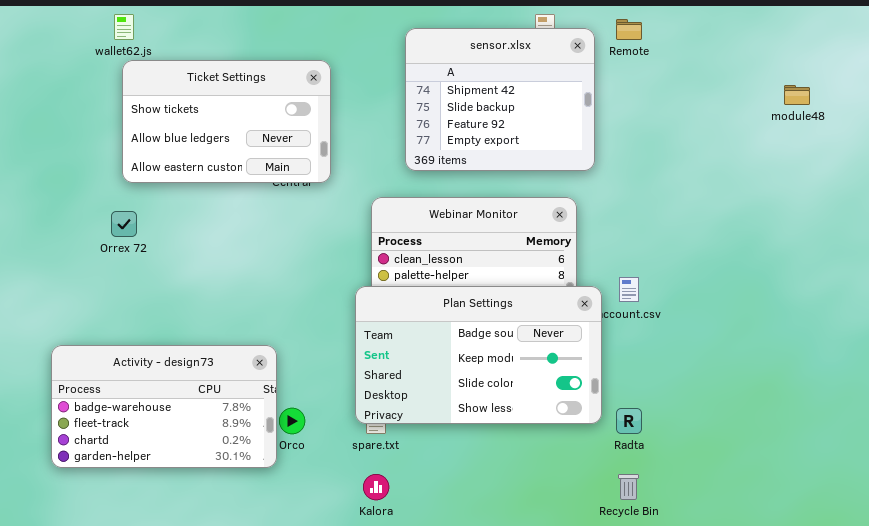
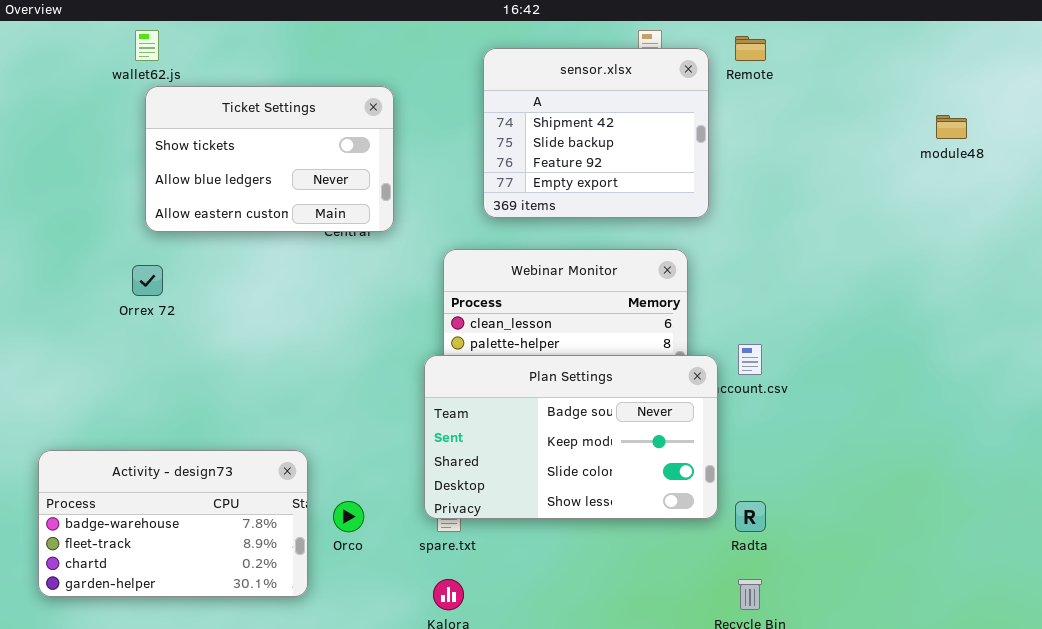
Activity - design73: [51,345,277,468] -> [38,450,308,597], moved

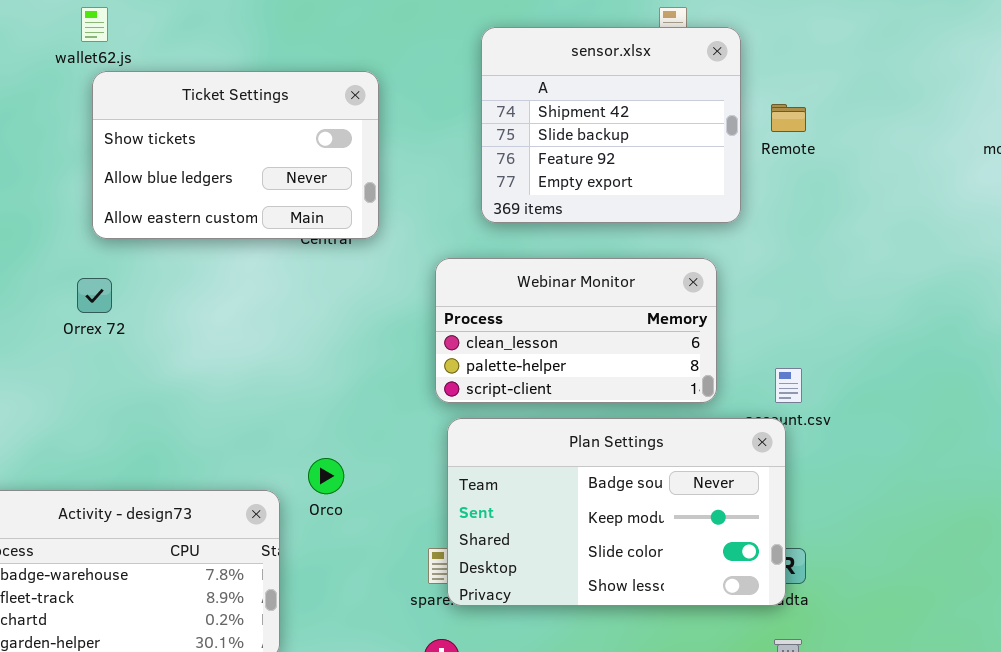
Remote: [735,36,766,61] -> [771,104,806,132], moved
Plan Settings: [424,355,718,519] -> [447,418,786,606], moved
Orco: [333,501,364,532] -> [308,458,344,494], moved

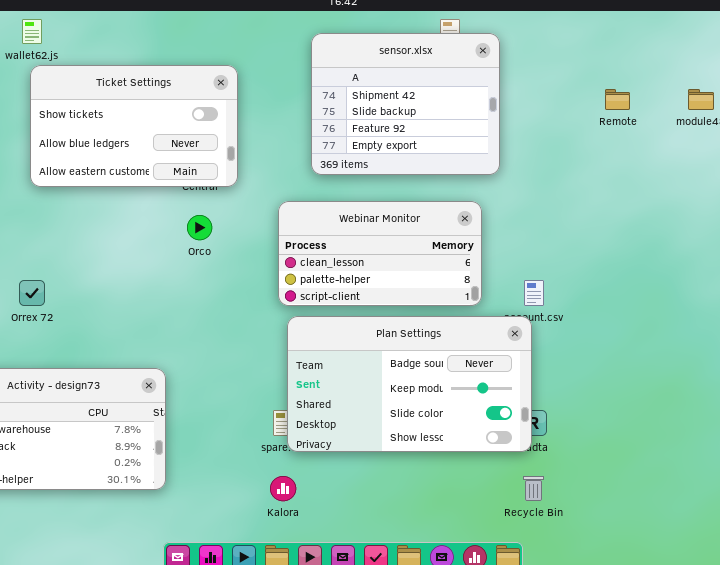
Remote: [771,104,806,132] -> [605,89,630,110], moved
Orrex 72: [77,278,112,313] -> [19,280,45,306], moved
Orco: [308,458,344,494] -> [187,215,212,240], moved

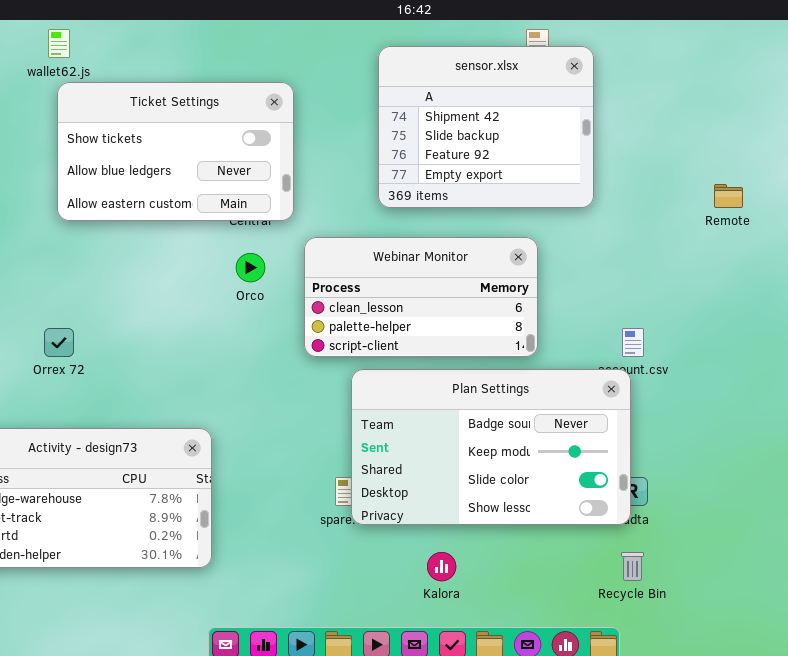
Remote: [605,89,630,110] -> [714,184,743,208], moved
Webinar Monitor: [278,201,482,306] -> [304,237,538,357], moved
Kalora: [270,476,296,501] -> [427,552,456,581], moved

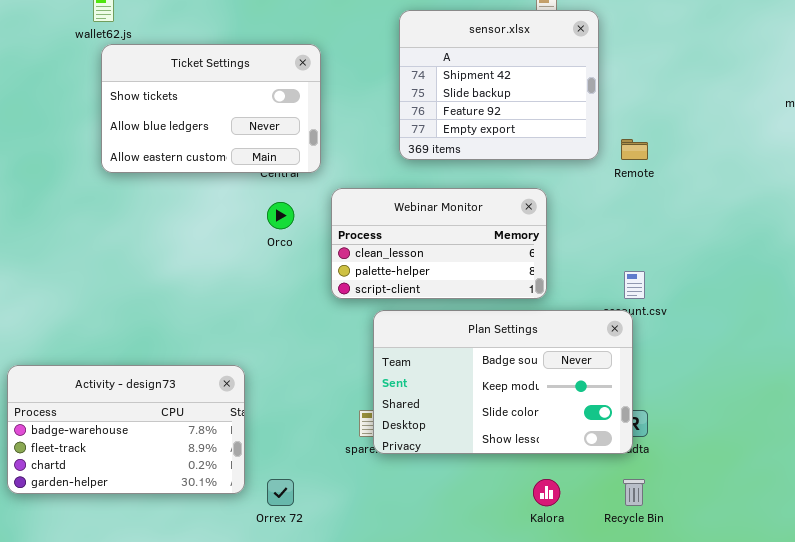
Remote: [714,184,743,208] -> [621,139,648,160], moved
Orrex 72: [44,328,74,357] -> [267,479,294,506], moved
Kalora: [427,552,456,581] -> [533,479,560,506], moved

